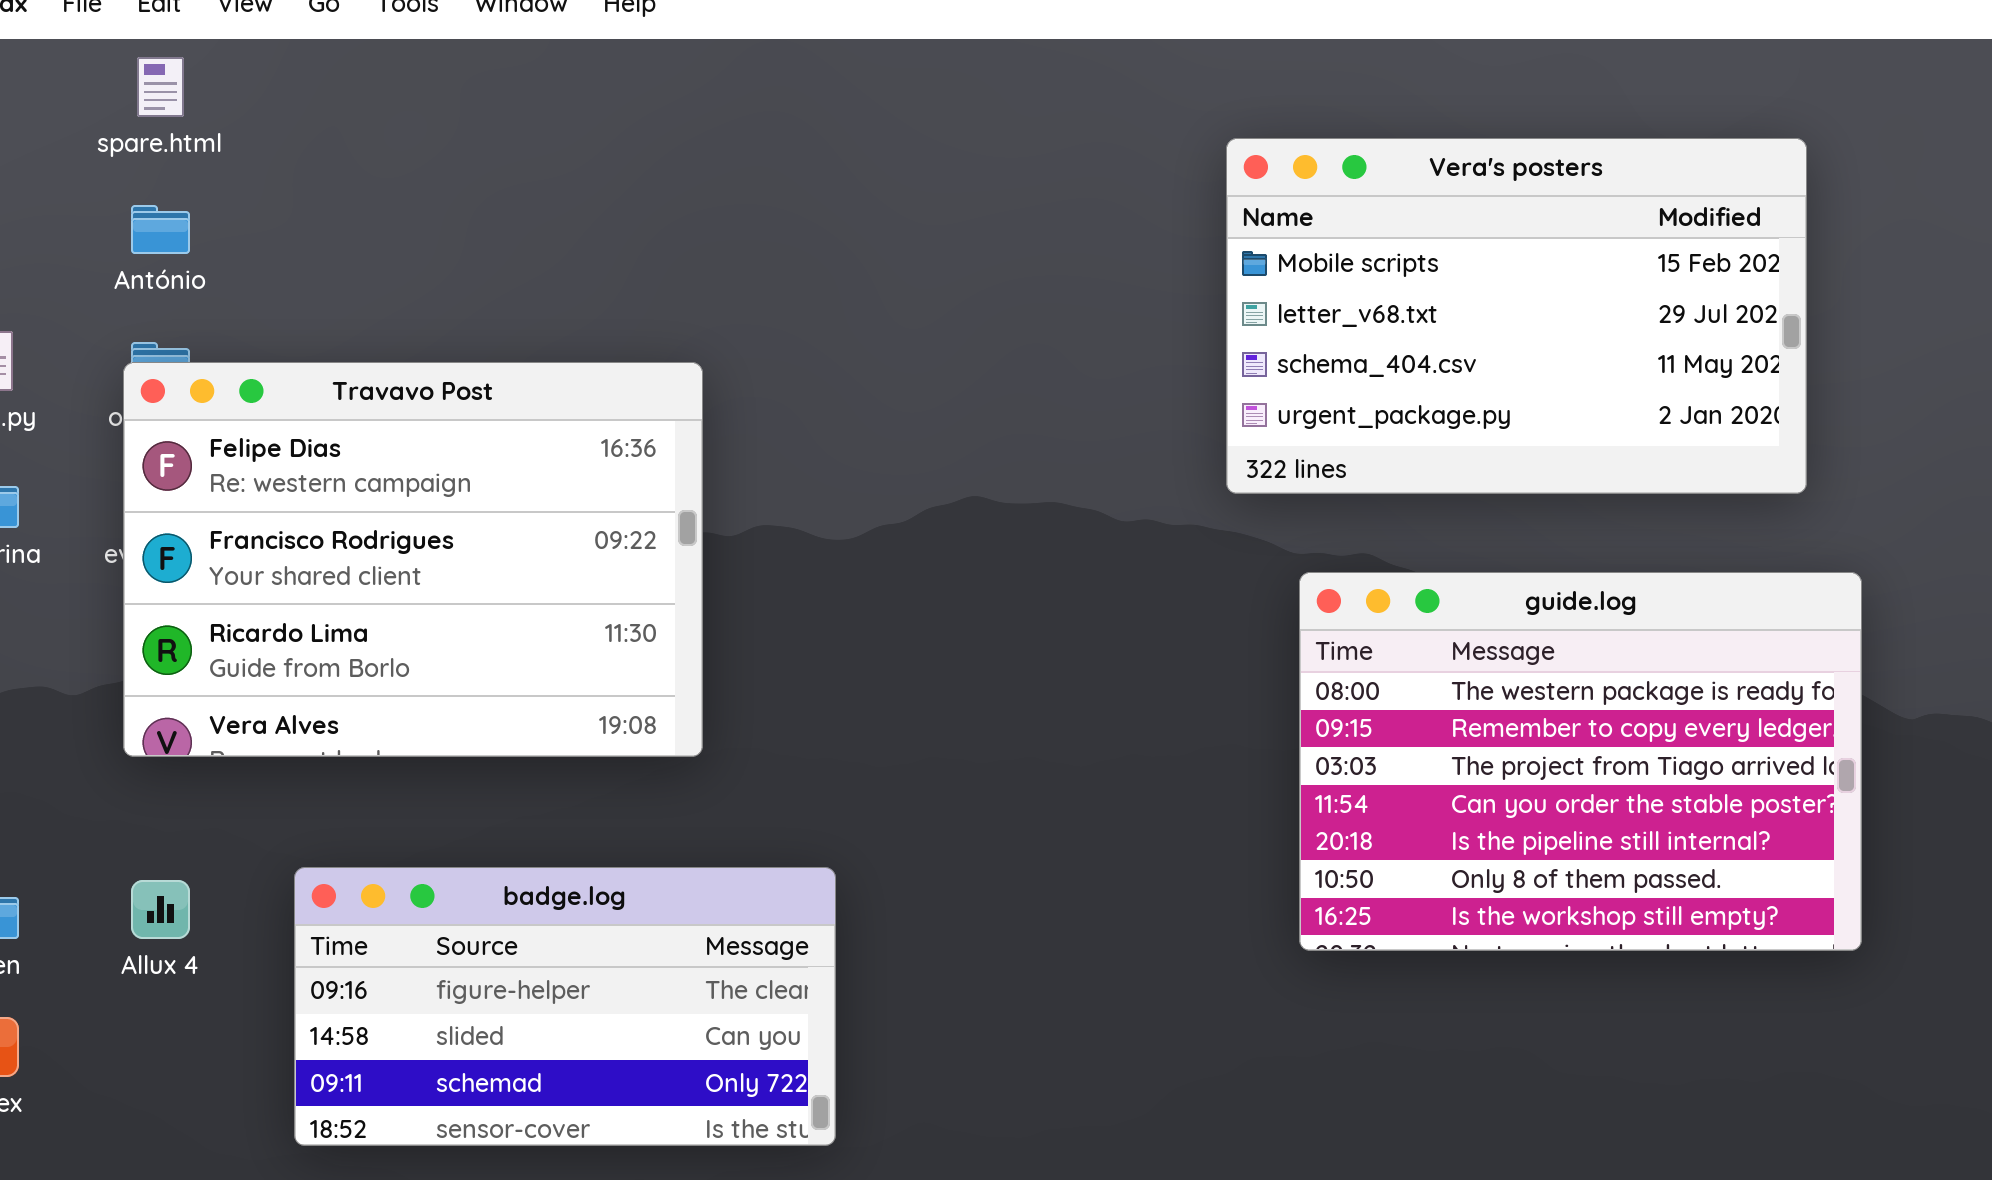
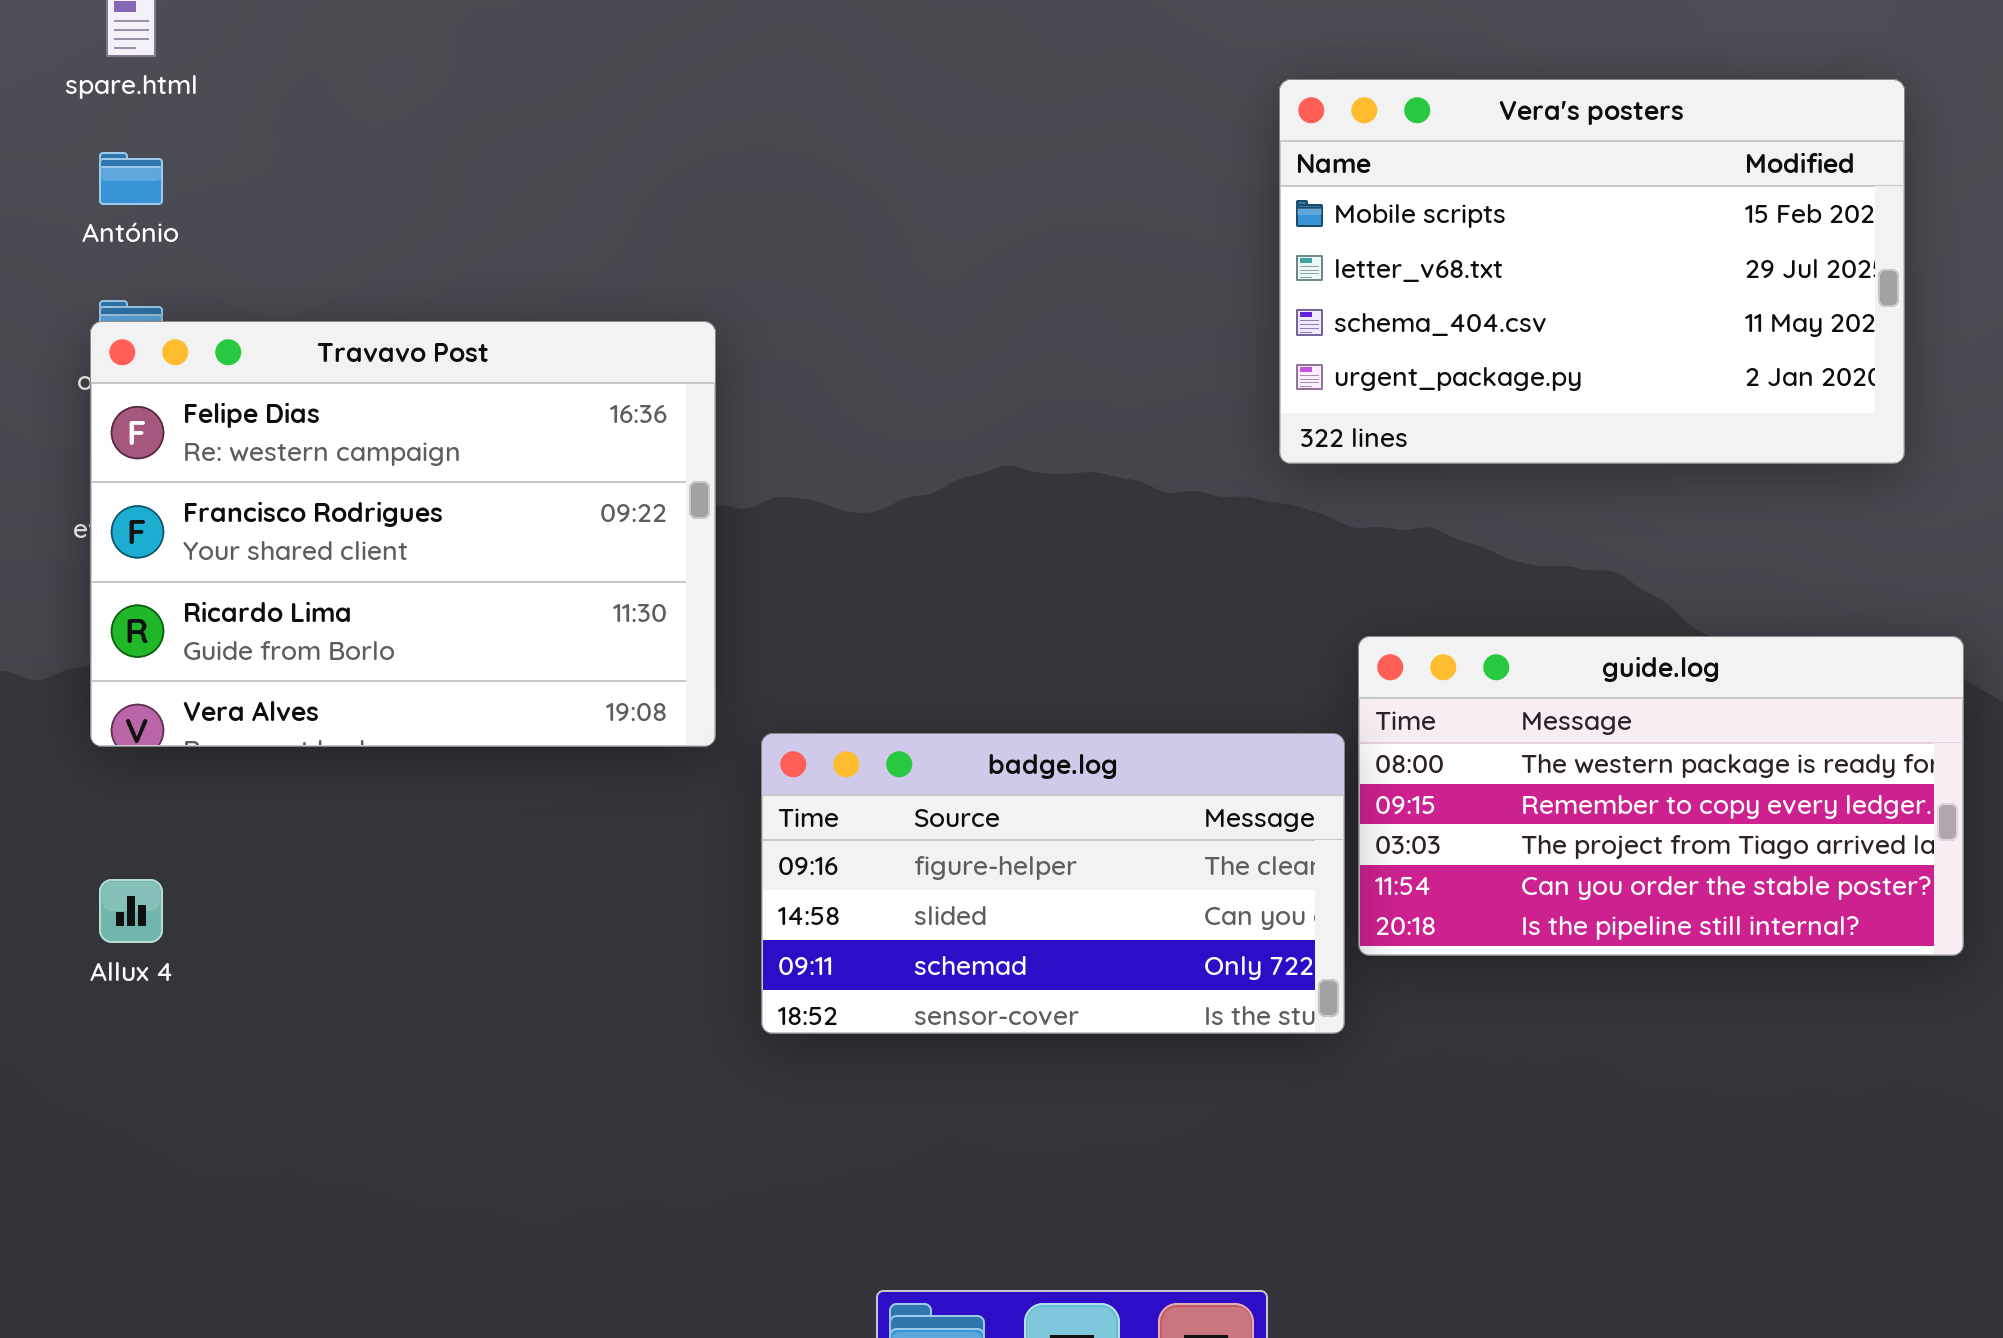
guide.log: [1299,572,1862,951] -> [1358,636,1964,956], resized
badge.log: [294,867,836,1146] -> [761,733,1345,1034], moved

